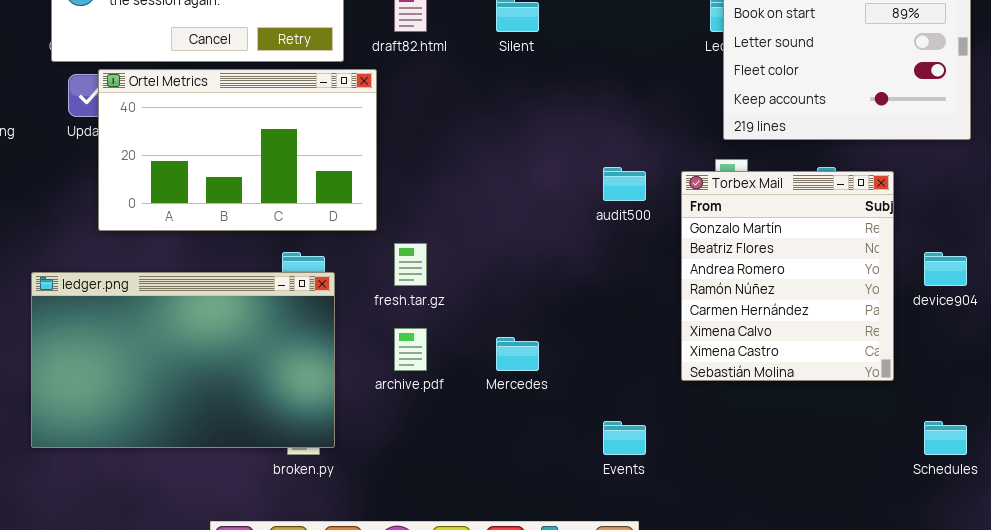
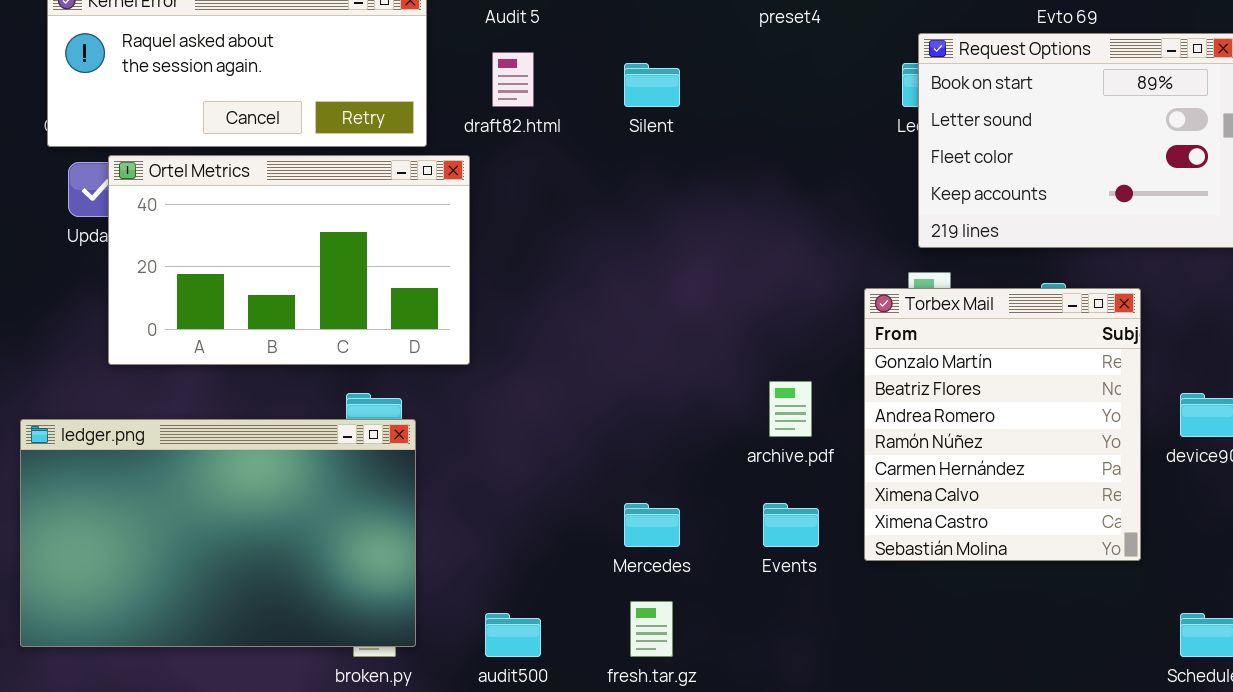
audit500: [603,167,646,201] -> [485,613,541,657], moved
fresh.tar.gz: [394,243,427,286] -> [630,601,673,657], moved
archive.pdf: [394,328,427,371] -> [769,381,812,437], moved
Events: [603,421,646,455] -> [763,503,819,547], moved

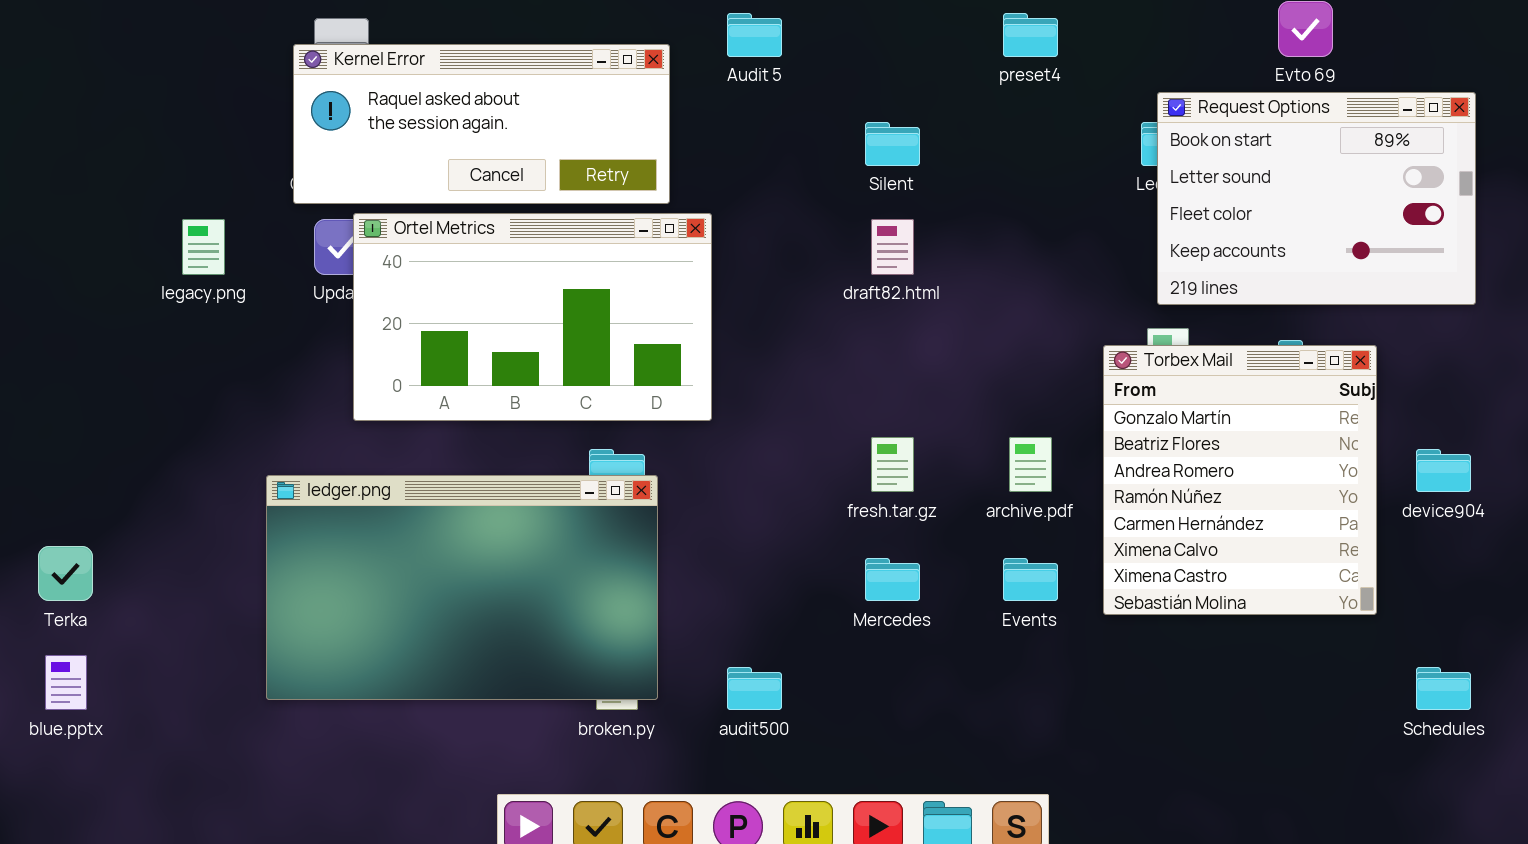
draft82.html: [492,52,534,107] -> [871,219,914,275], moved
fresh.tar.gz: [630,601,673,657] -> [871,437,914,492], moved

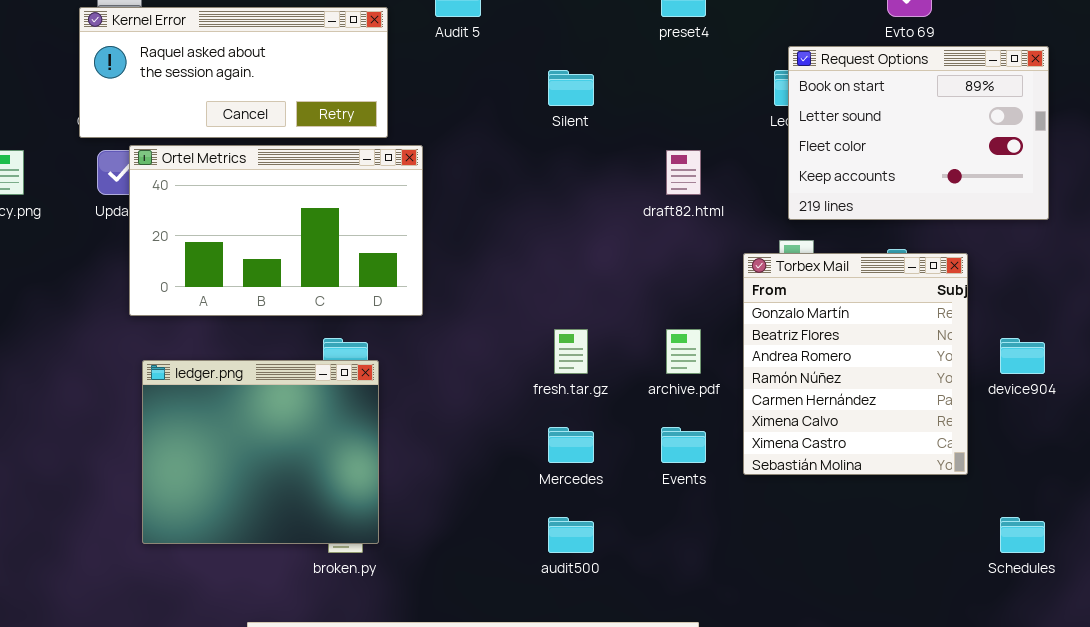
draft82.html: [871,219,914,275] -> [666,150,701,195], moved
ledger.png: [266,475,658,700] -> [142,360,379,544], resized
audit500: [727,667,782,710] -> [548,517,594,553], moved

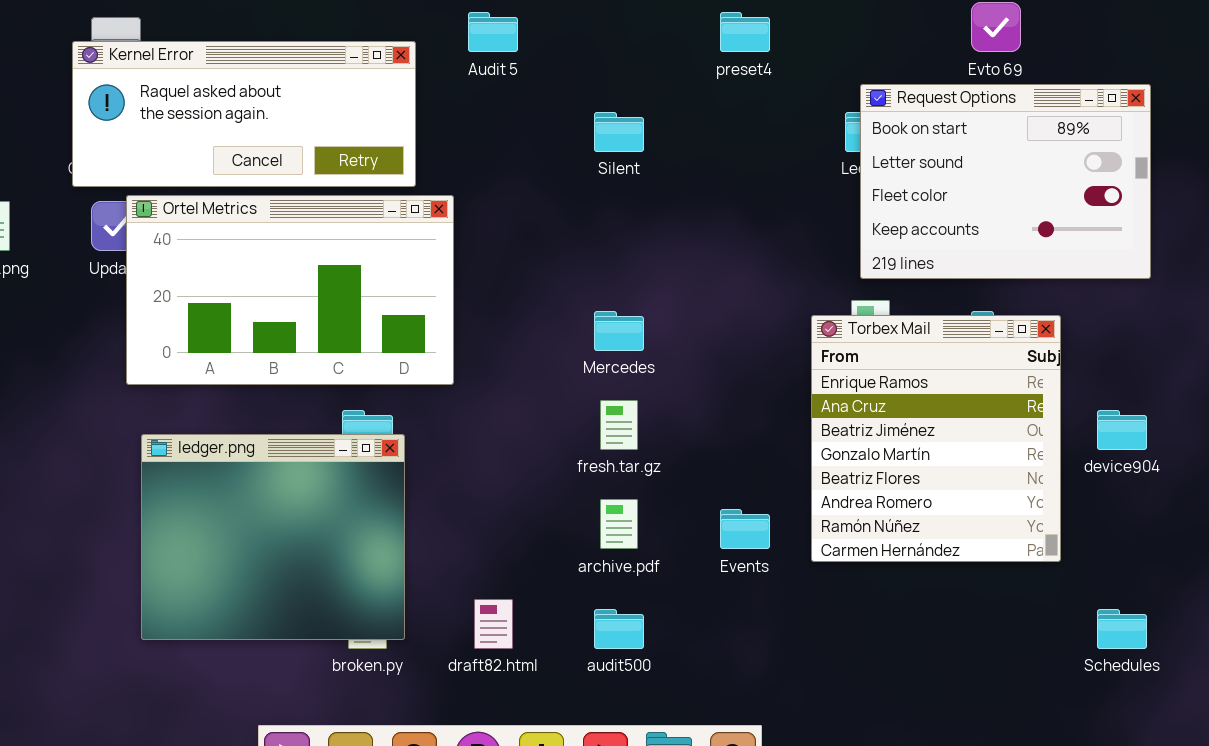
draft82.html: [666,150,701,195] -> [474,599,513,649], moved
Torbex Mail: [743,253,968,475] -> [811,315,1061,562], scrolled up 3 rows
archive.pdf: [666,329,701,374] -> [600,499,638,549], moved
Mercedes: [548,427,594,463] -> [594,311,644,351], moved

